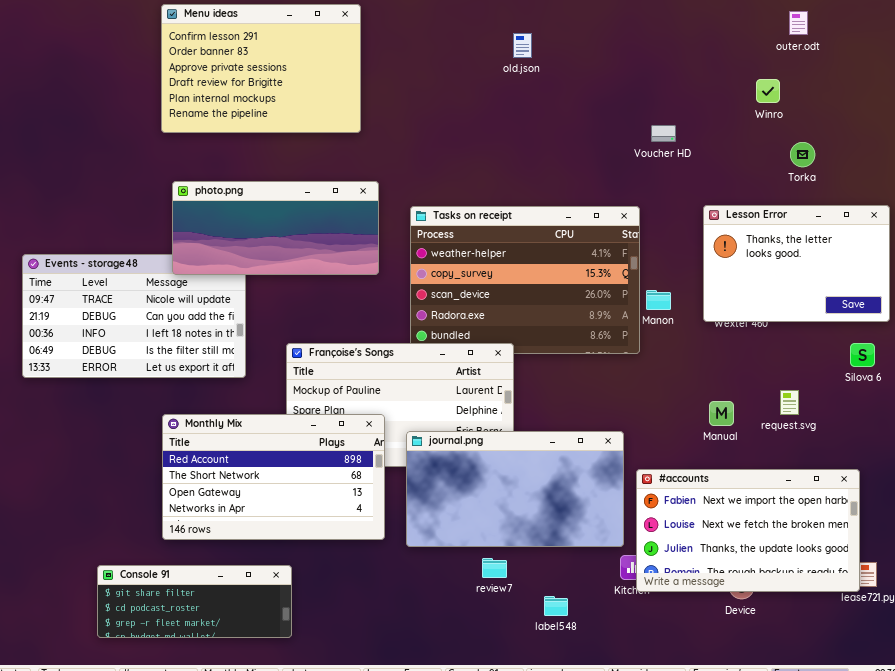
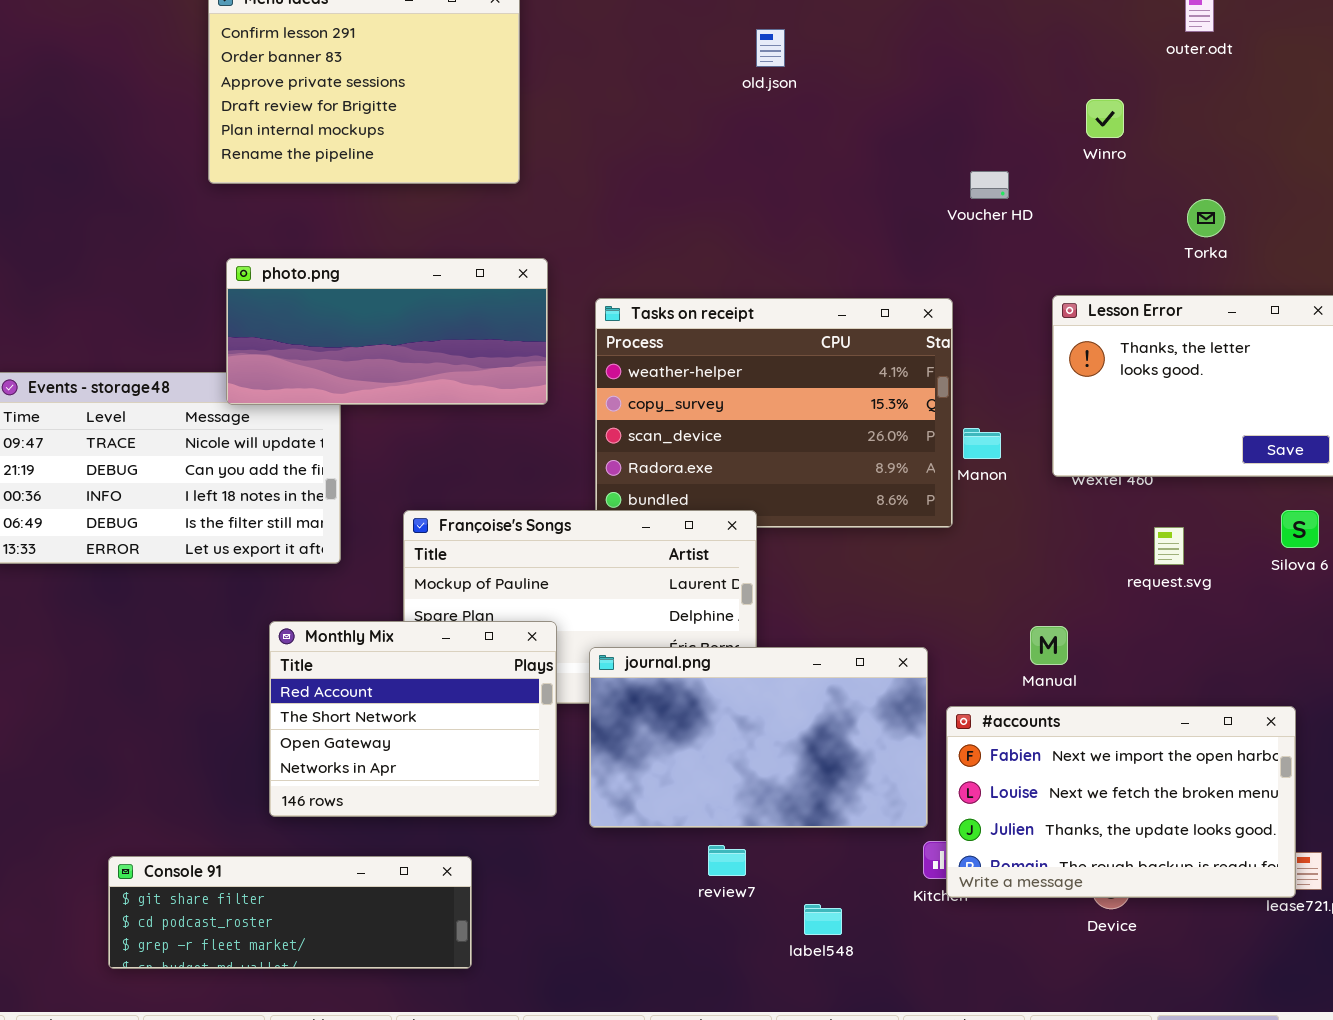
Winro: [756,79,780,103] -> [1086,99,1124,138], moved
request.svg: [780,390,799,415] -> [1154,527,1184,565], moved
Manual: [709,401,734,426] -> [1030,626,1068,665], moved
Monthly Mix: [162,414,385,540] -> [269,621,557,817], resized
Console 91: [97,565,292,638] -> [108,856,472,969], resized

